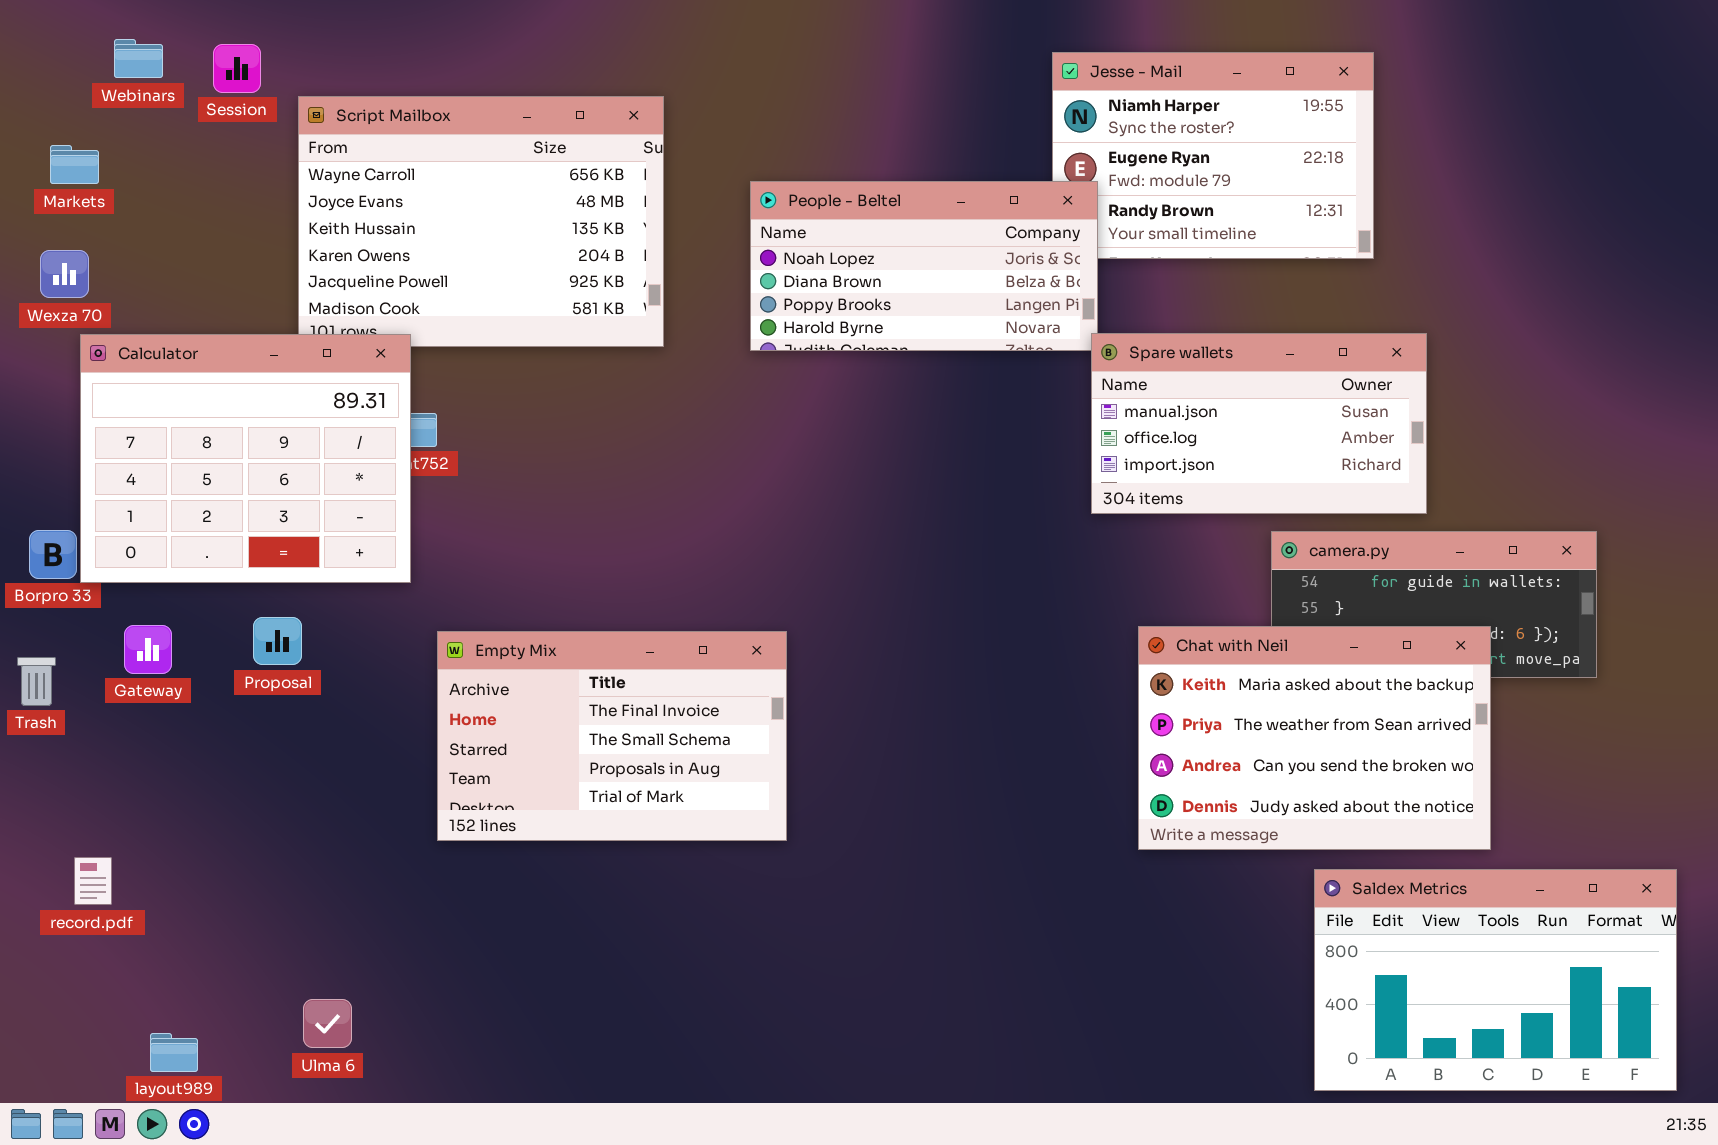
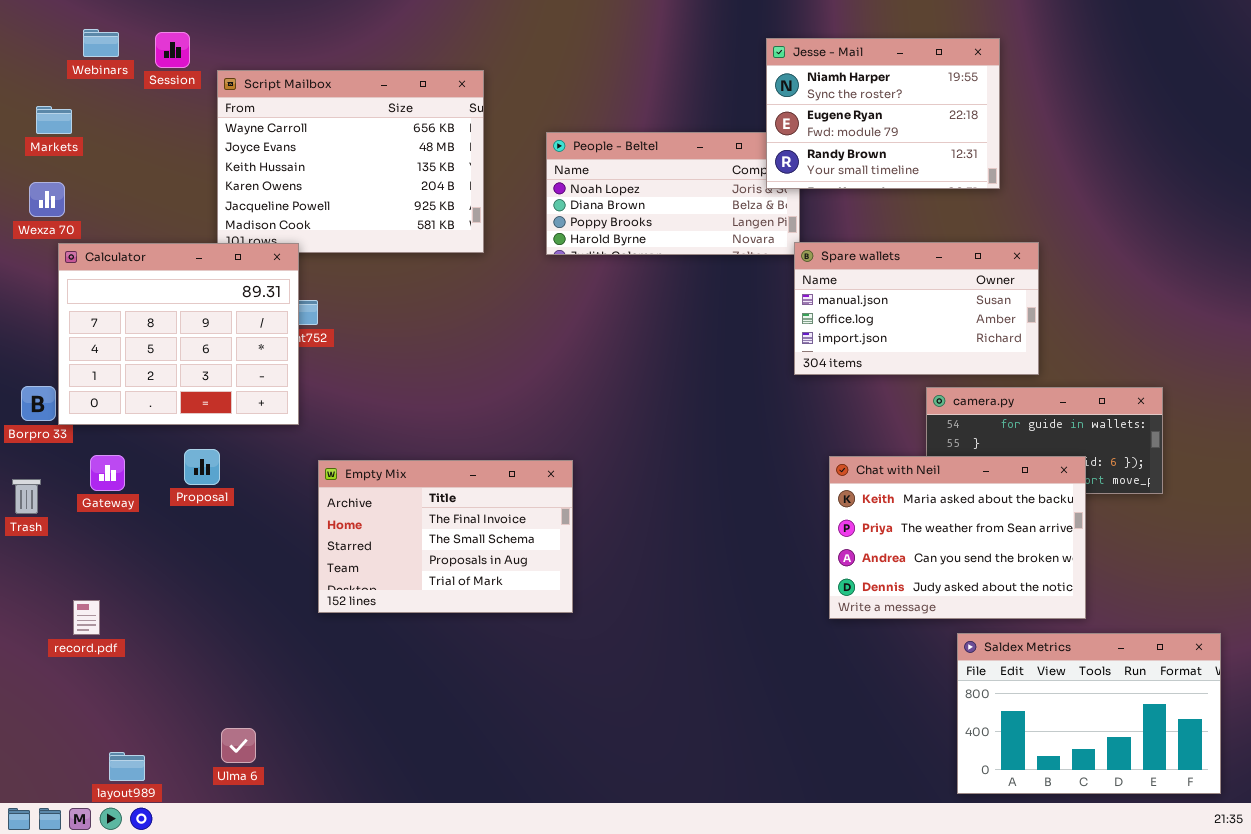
Jesse - Mail: [1052,52,1374,259] -> [766,38,1000,189], raised
record.pdf: [74,857,112,905] -> [73,600,100,635], moved

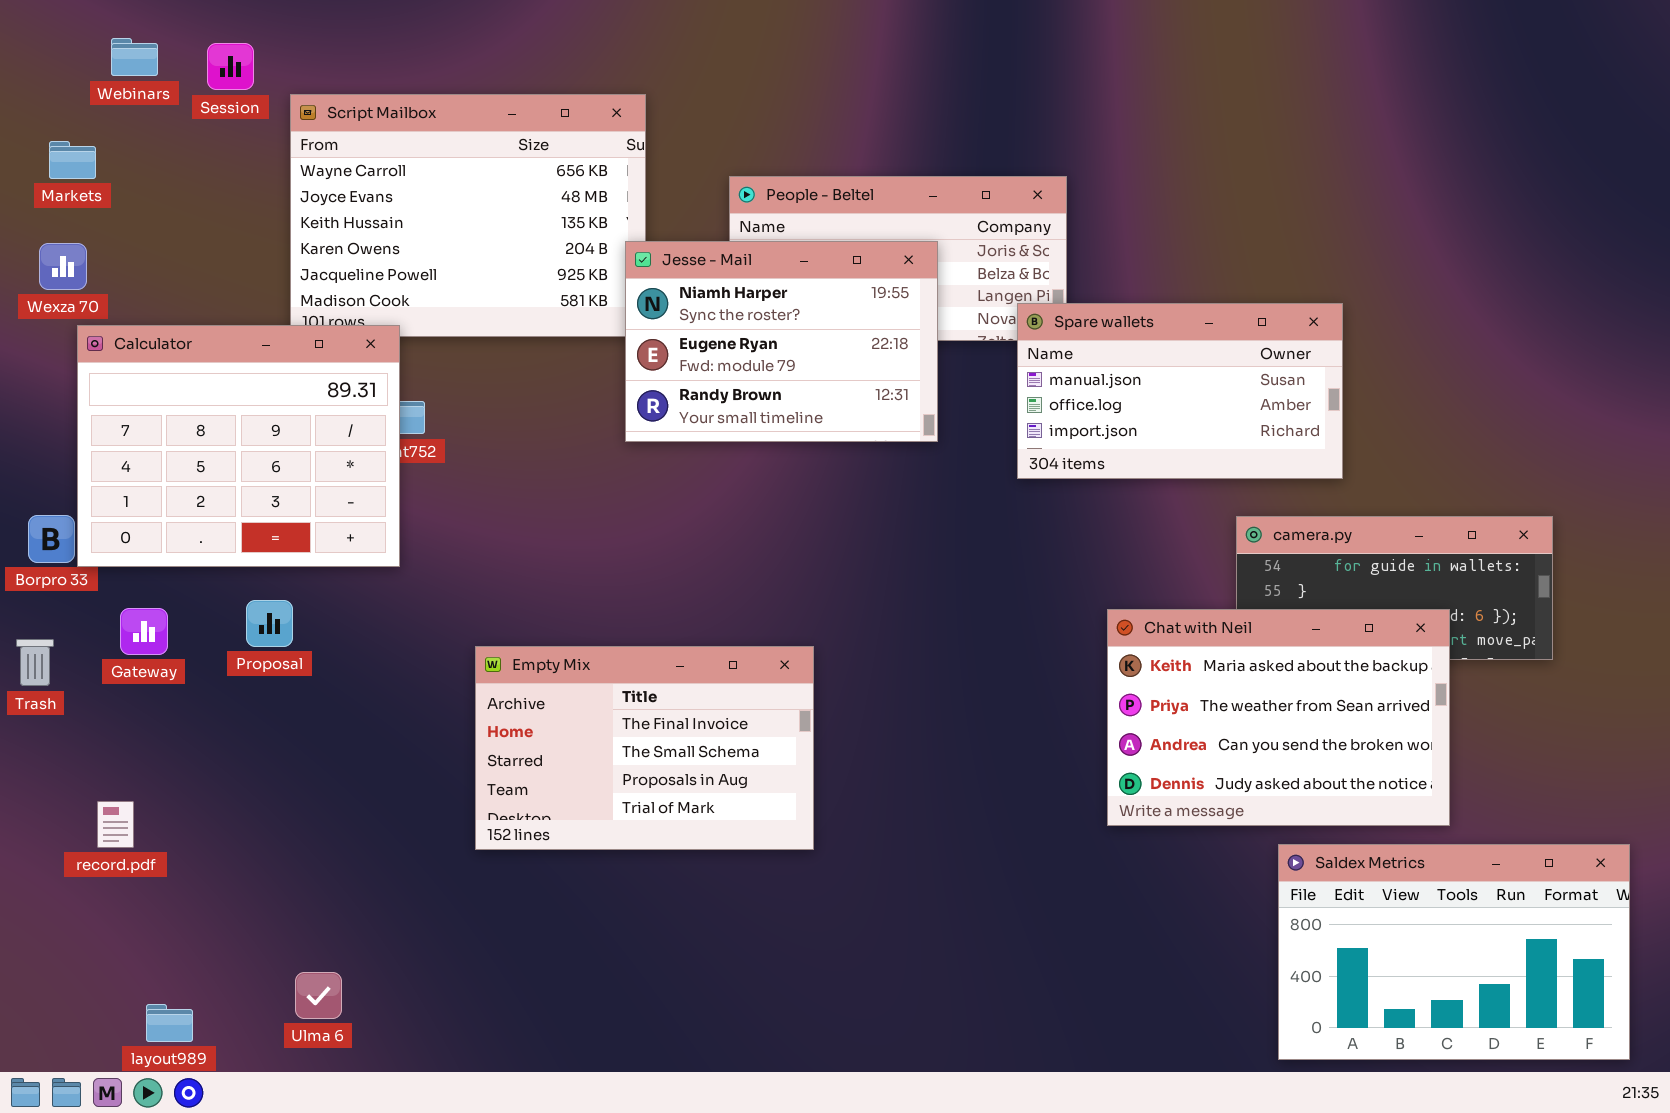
Jesse - Mail: [766,38,1000,189] -> [625,241,938,442], moved
Spare wallets: [794,242,1039,375] -> [1017,303,1343,479], moved
Empty Mix: [318,460,573,613] -> [475,646,814,850], moved

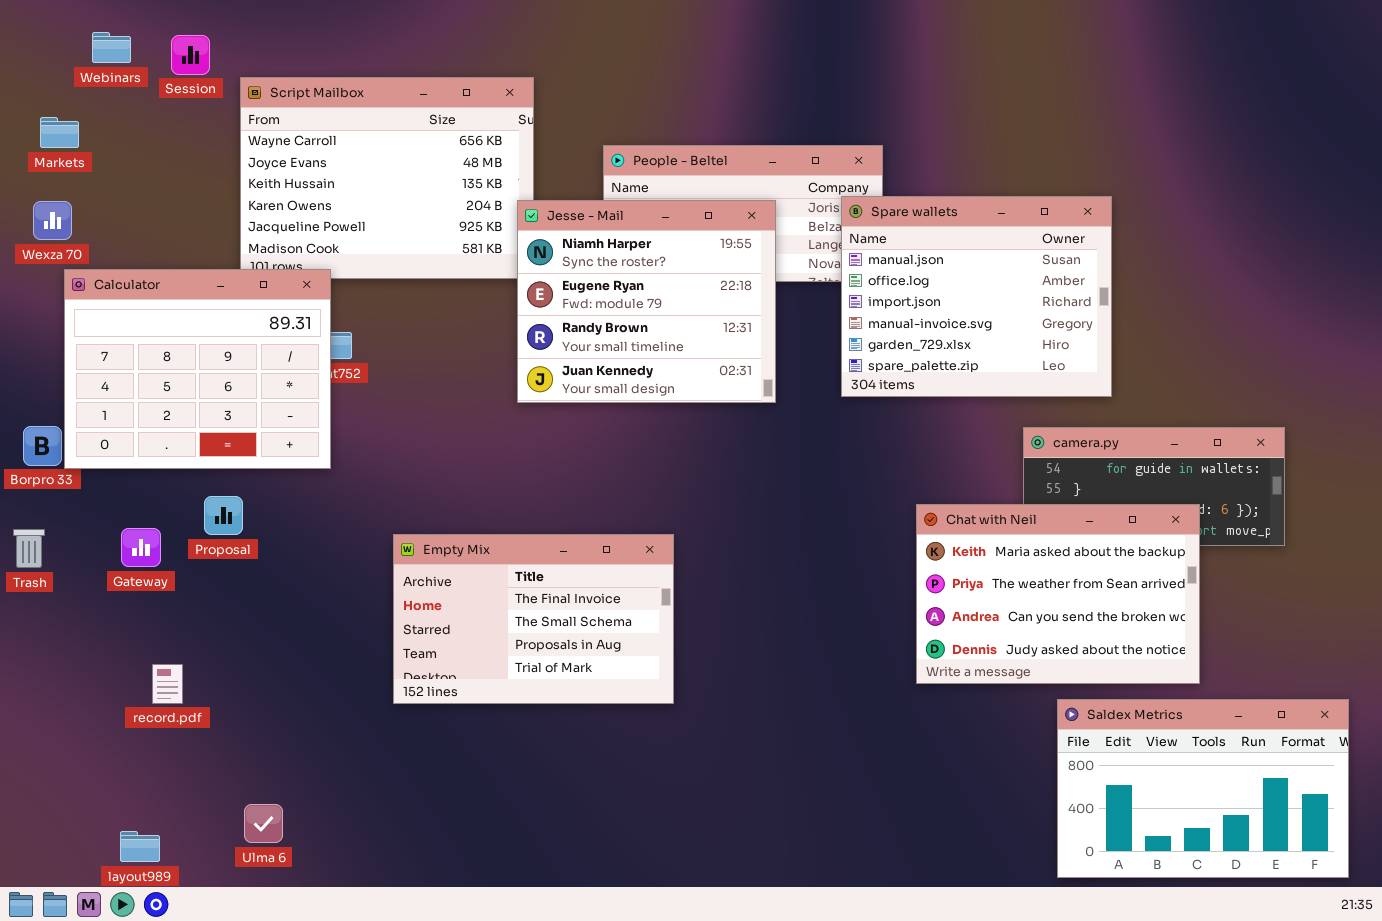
Jesse - Mail: [625,241,938,442] -> [517,200,776,403], resized
Spare wallets: [1017,303,1343,479] -> [841,196,1112,397], resized
Gateway: [120,608,168,655] -> [121,528,161,567], moved
record.pdf: [97,801,134,848] -> [152,664,183,704], moved

